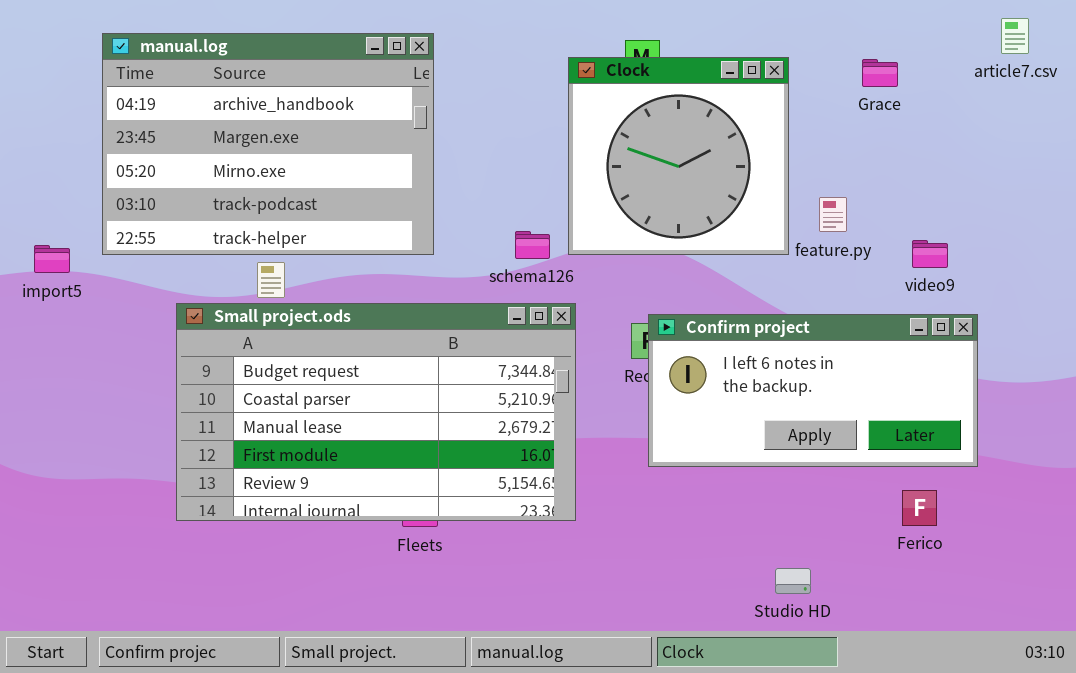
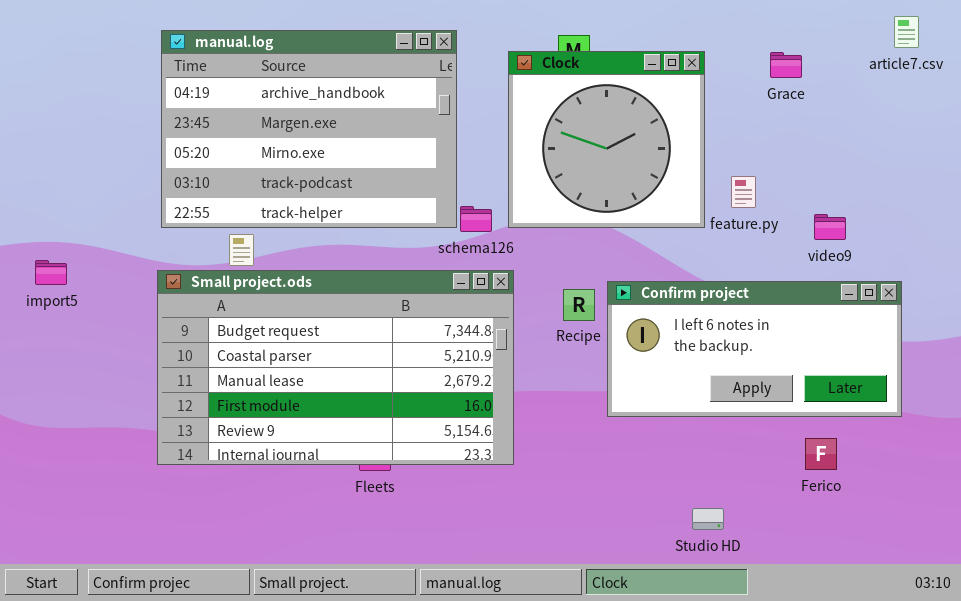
manual.log: [102,33,434,255] -> [161,30,457,228], moved
import5: [34,245,70,273] -> [35,260,67,285], moved
Confirm project: [648,314,978,467] -> [607,281,902,417], moved

